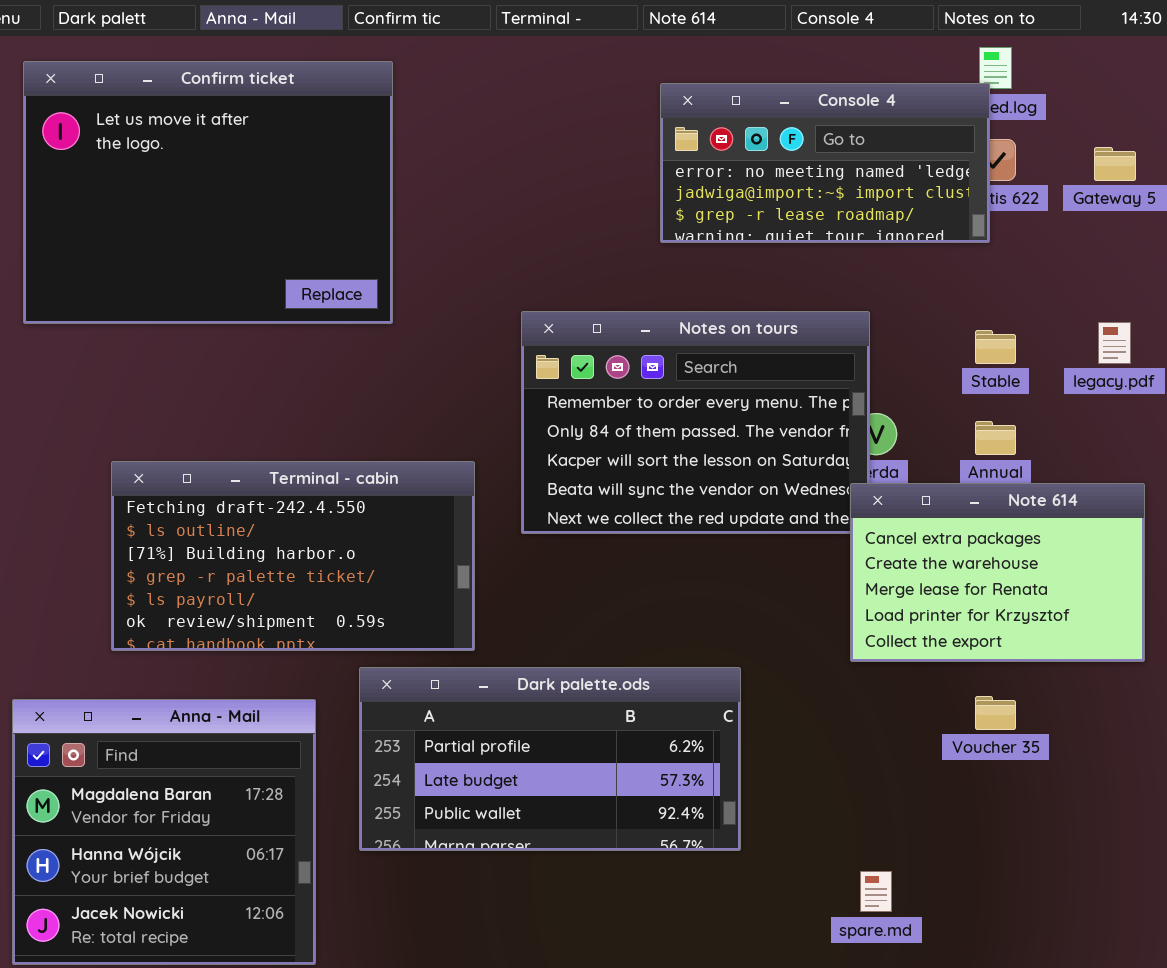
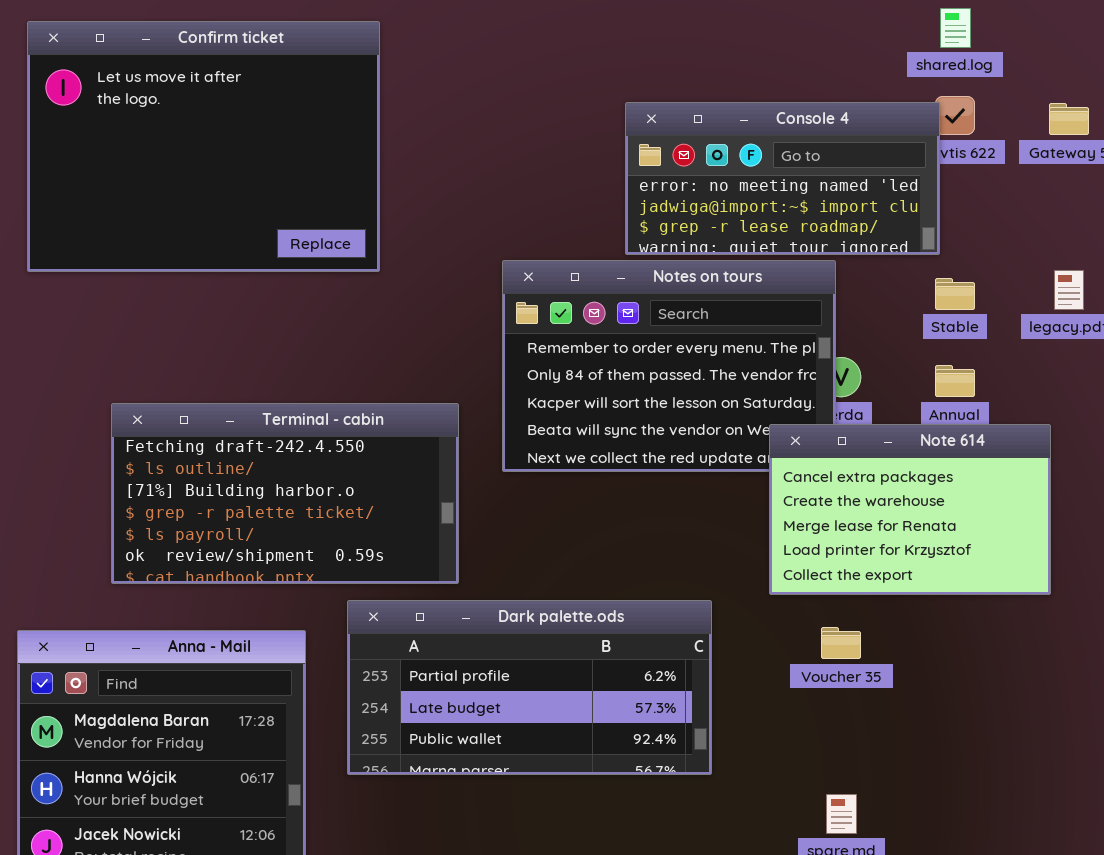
Console 4: [660,83,990,243] -> [625,102,940,255], moved
Note 614: [850,483,1145,662] -> [769,424,1051,595], moved
Voucher 35: [975,696,1016,730] -> [821,627,861,659], moved

